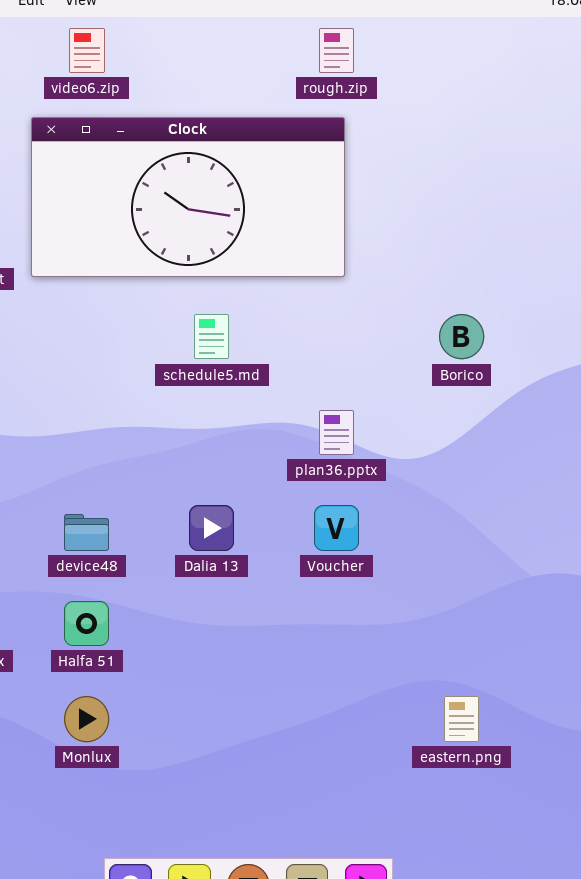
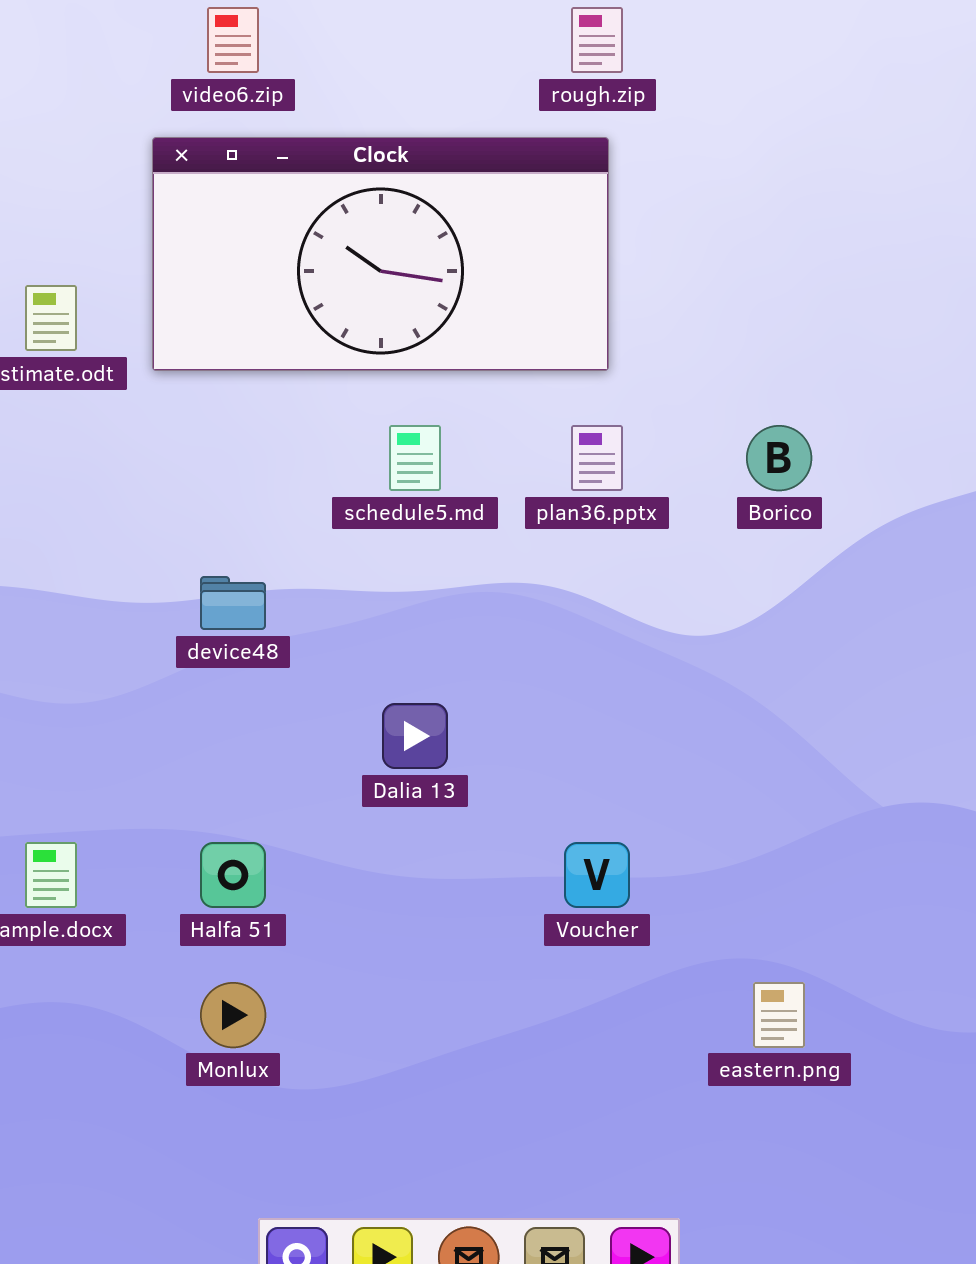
plan36.pptx: [319,410,354,455] -> [571,425,623,491], moved
Voucher: [314,505,359,551] -> [564,842,630,908], moved
device48: [64,514,109,551] -> [200,576,266,630], moved

